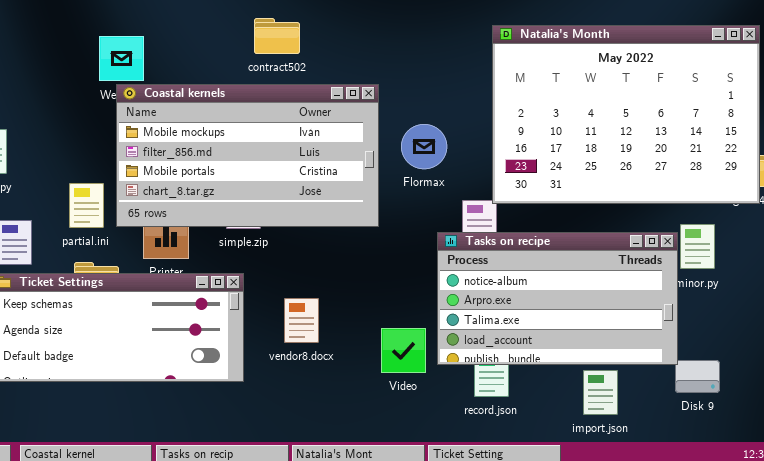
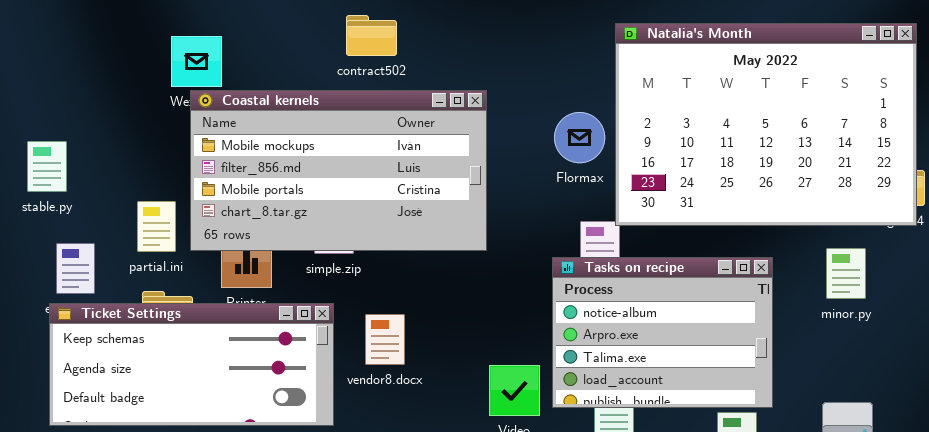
Flormax: [401,124,447,169] -> [554,112,605,163], moved
Tasks on recipe: [437,232,678,365] -> [552,257,773,408], resized
vendor8.docx: [284,298,319,343] -> [365,314,405,365], moved

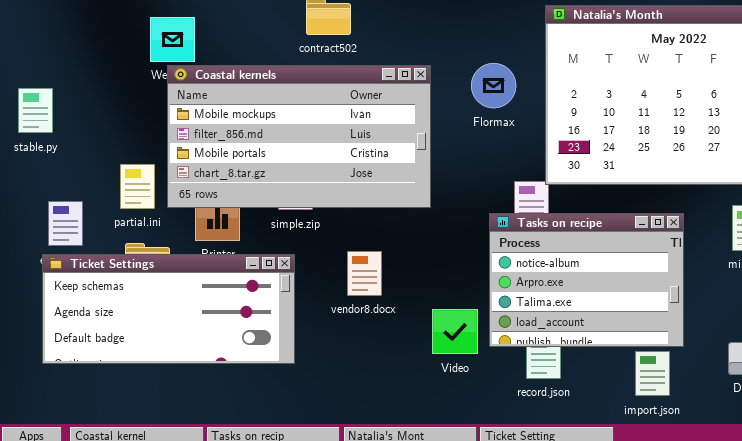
Flormax: [554,112,605,163] -> [471,63,516,108], moved
stable.py: [27,141,67,192] -> [18,88,53,133], moved
vendor8.docx: [365,314,405,365] -> [347,251,382,296], moved

